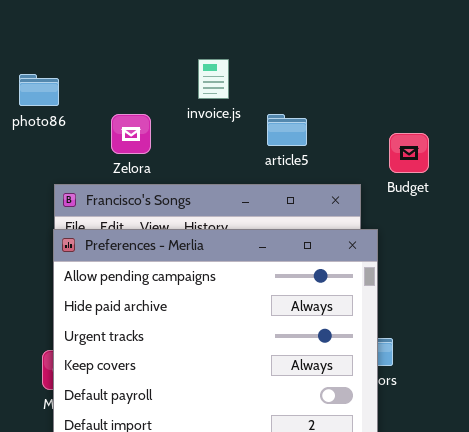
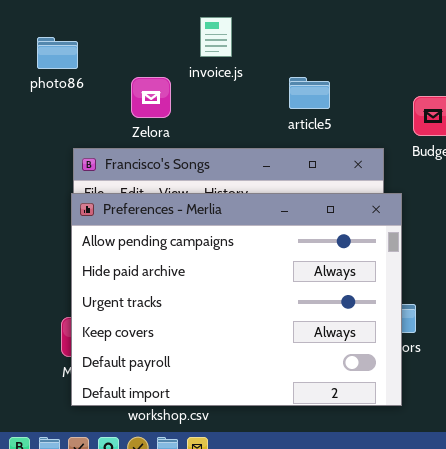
invoice.js: [198,59,229,99] -> [200,17,232,57], moved

